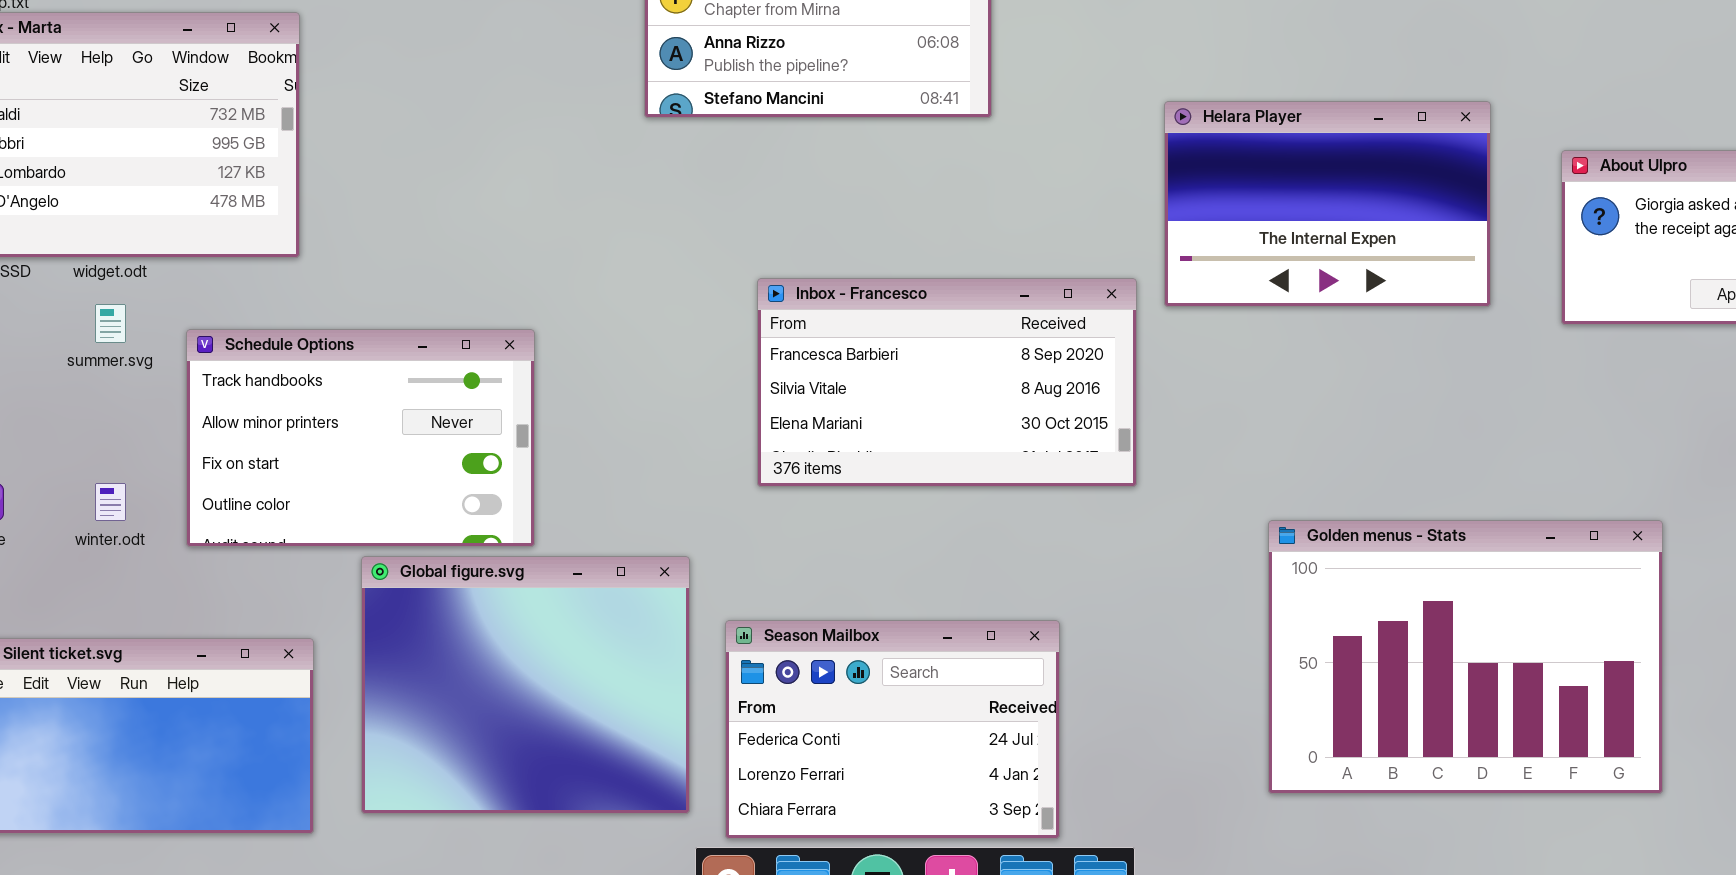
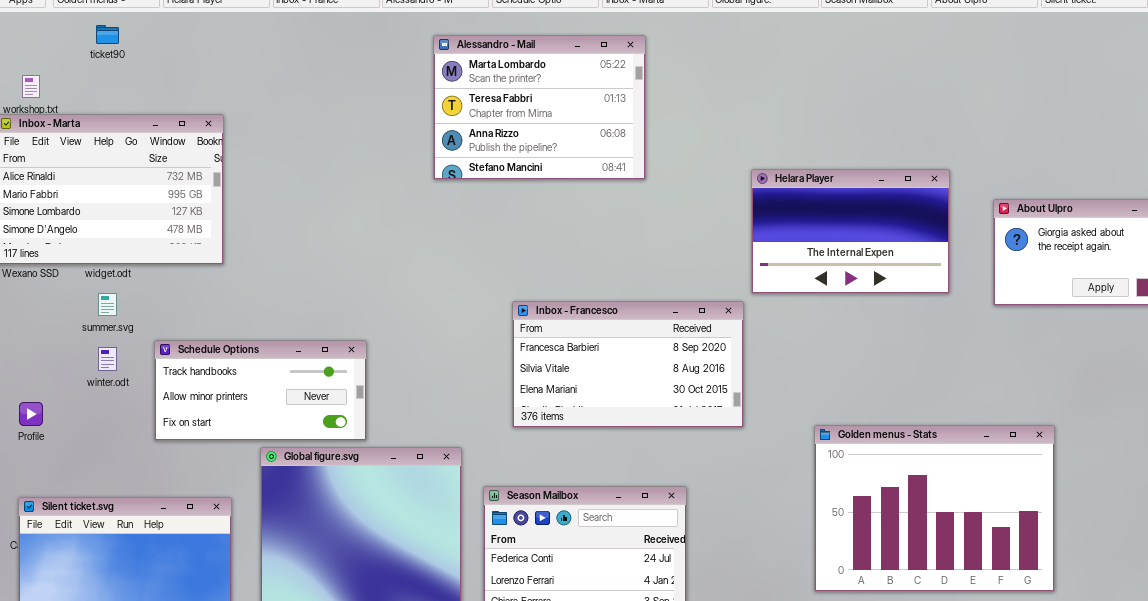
Inbox - Francesco: [757,278,1137,487] -> [512,301,744,428], moved
Schedule Options: [186,329,535,547] -> [154,340,367,441], resized
winter.odt: [95,483,126,521] -> [98,347,117,371], moved

